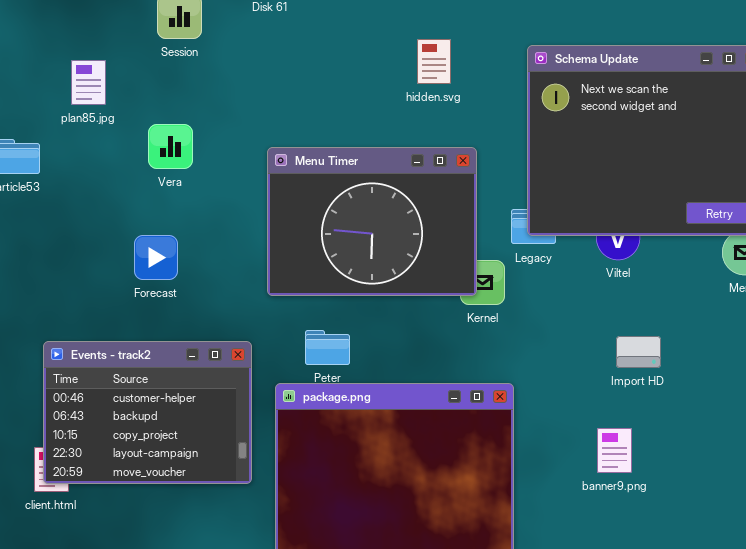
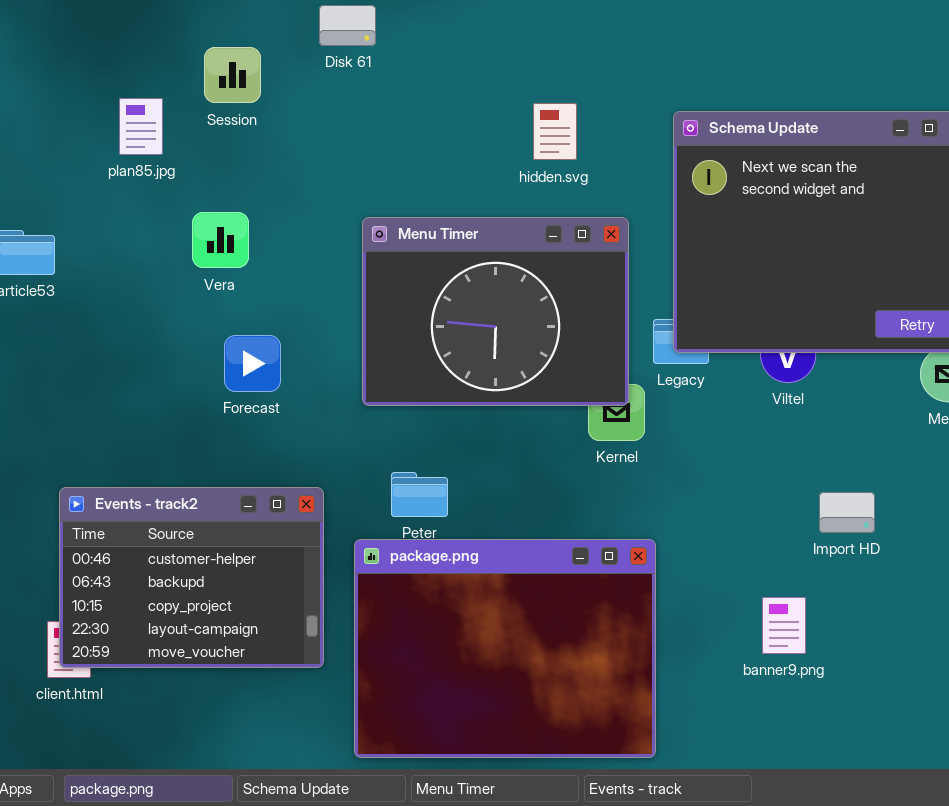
plan85.jpg: [71,60,106,105] -> [119,98,163,155], moved
Menu Timer: [267,147,477,296] -> [362,217,629,406], moved
Forecast: [134,235,178,280] -> [224,335,281,392], moved
Import HD: [616,336,661,368] -> [819,492,875,533], moved

